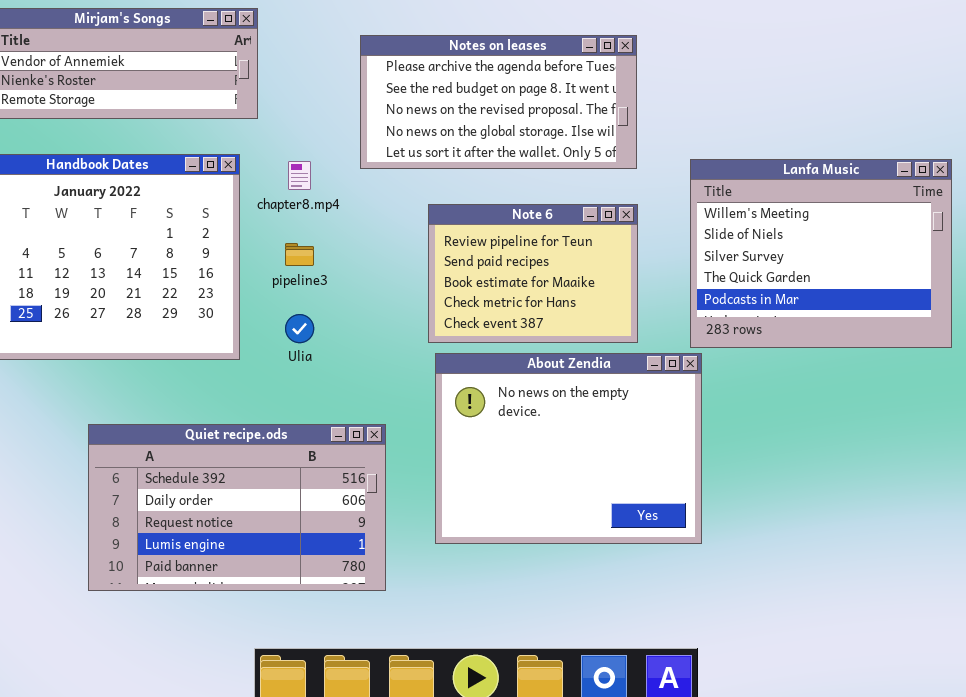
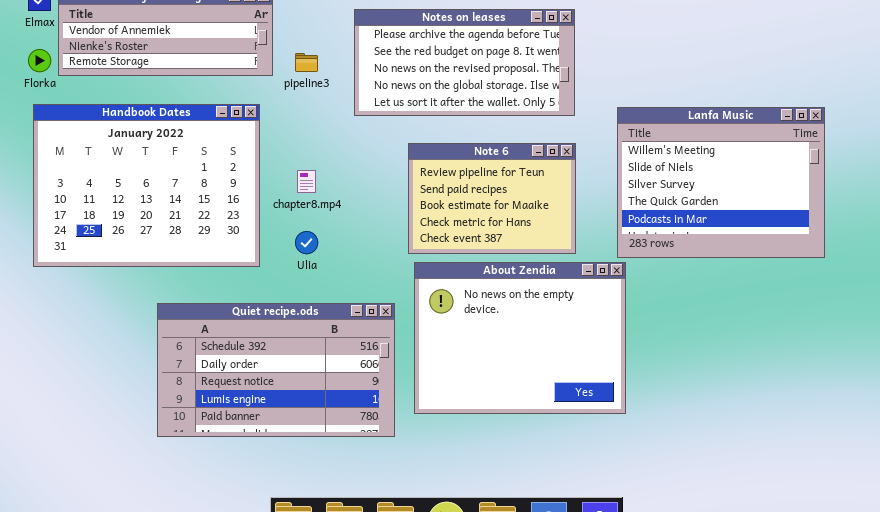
chapter8.mp4: [288,161,311,190] -> [297,170,316,193], moved
pipeline3: [285,243,314,266] -> [295,53,318,72], moved
Quiet recipe.ods: [88,424,386,591] -> [157,303,395,437], moved

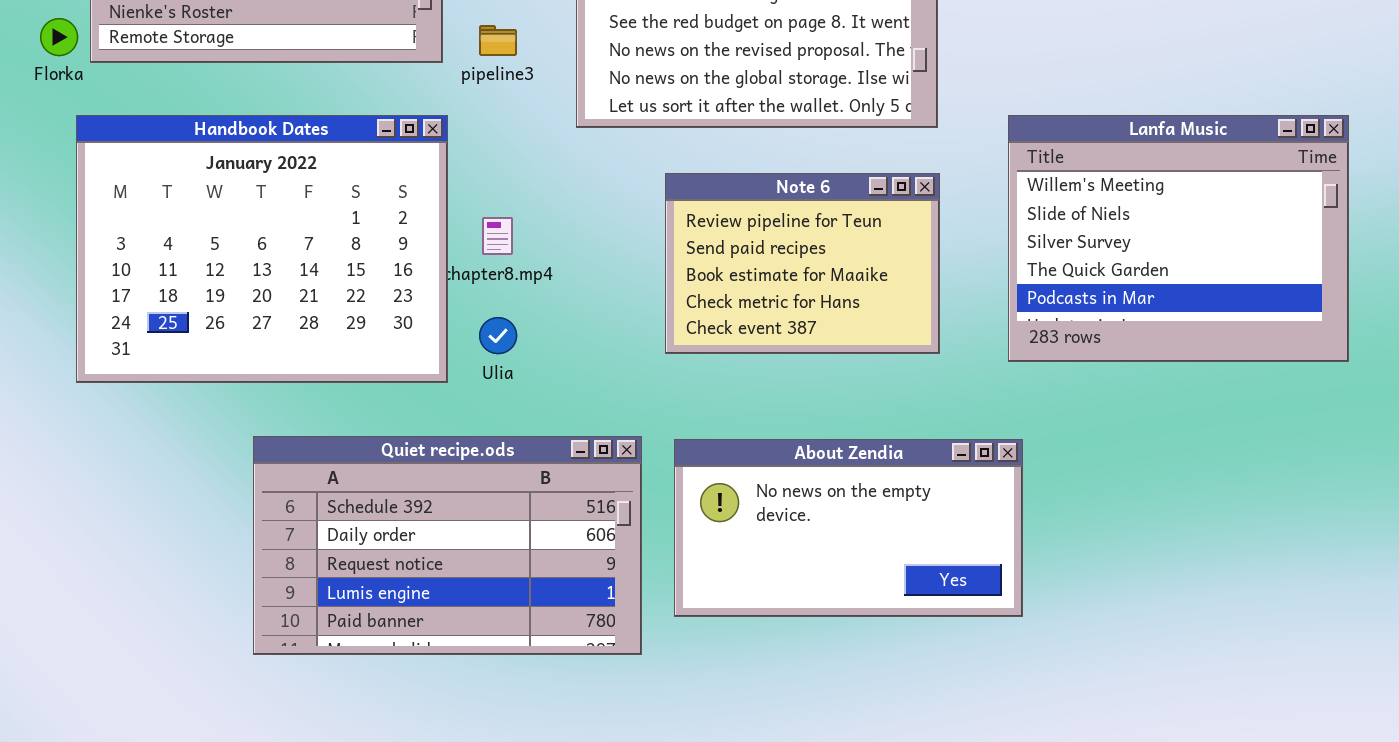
Handbook Dates: [33,104,260,267] -> [76,115,448,383], moved
About Zendia: [414,262,626,414] -> [674,439,1023,617], resized

